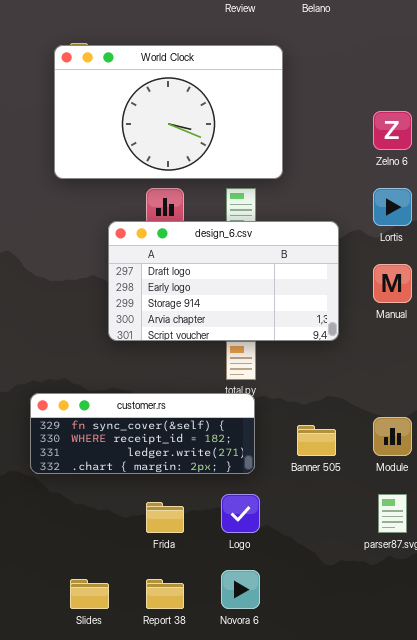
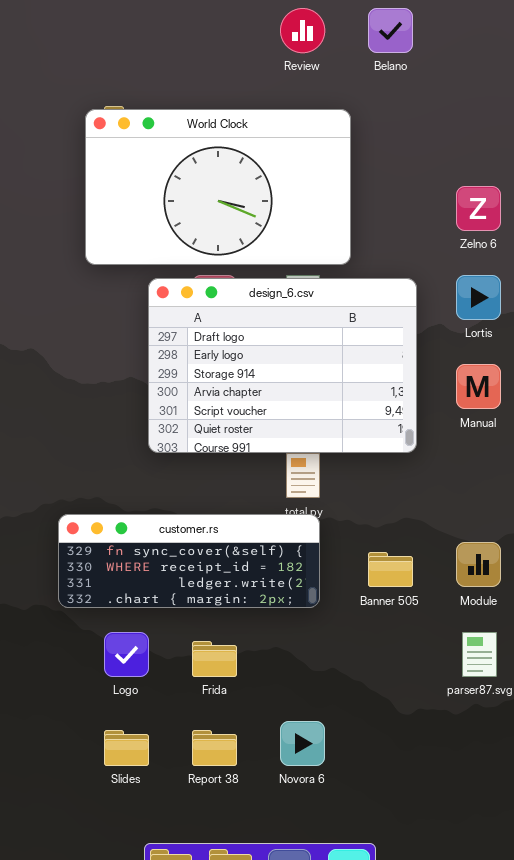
design_6.csv: [108,221,339,341] -> [148,278,417,453], resized
Logo: [221,494,260,533] -> [104,632,149,677], moved

